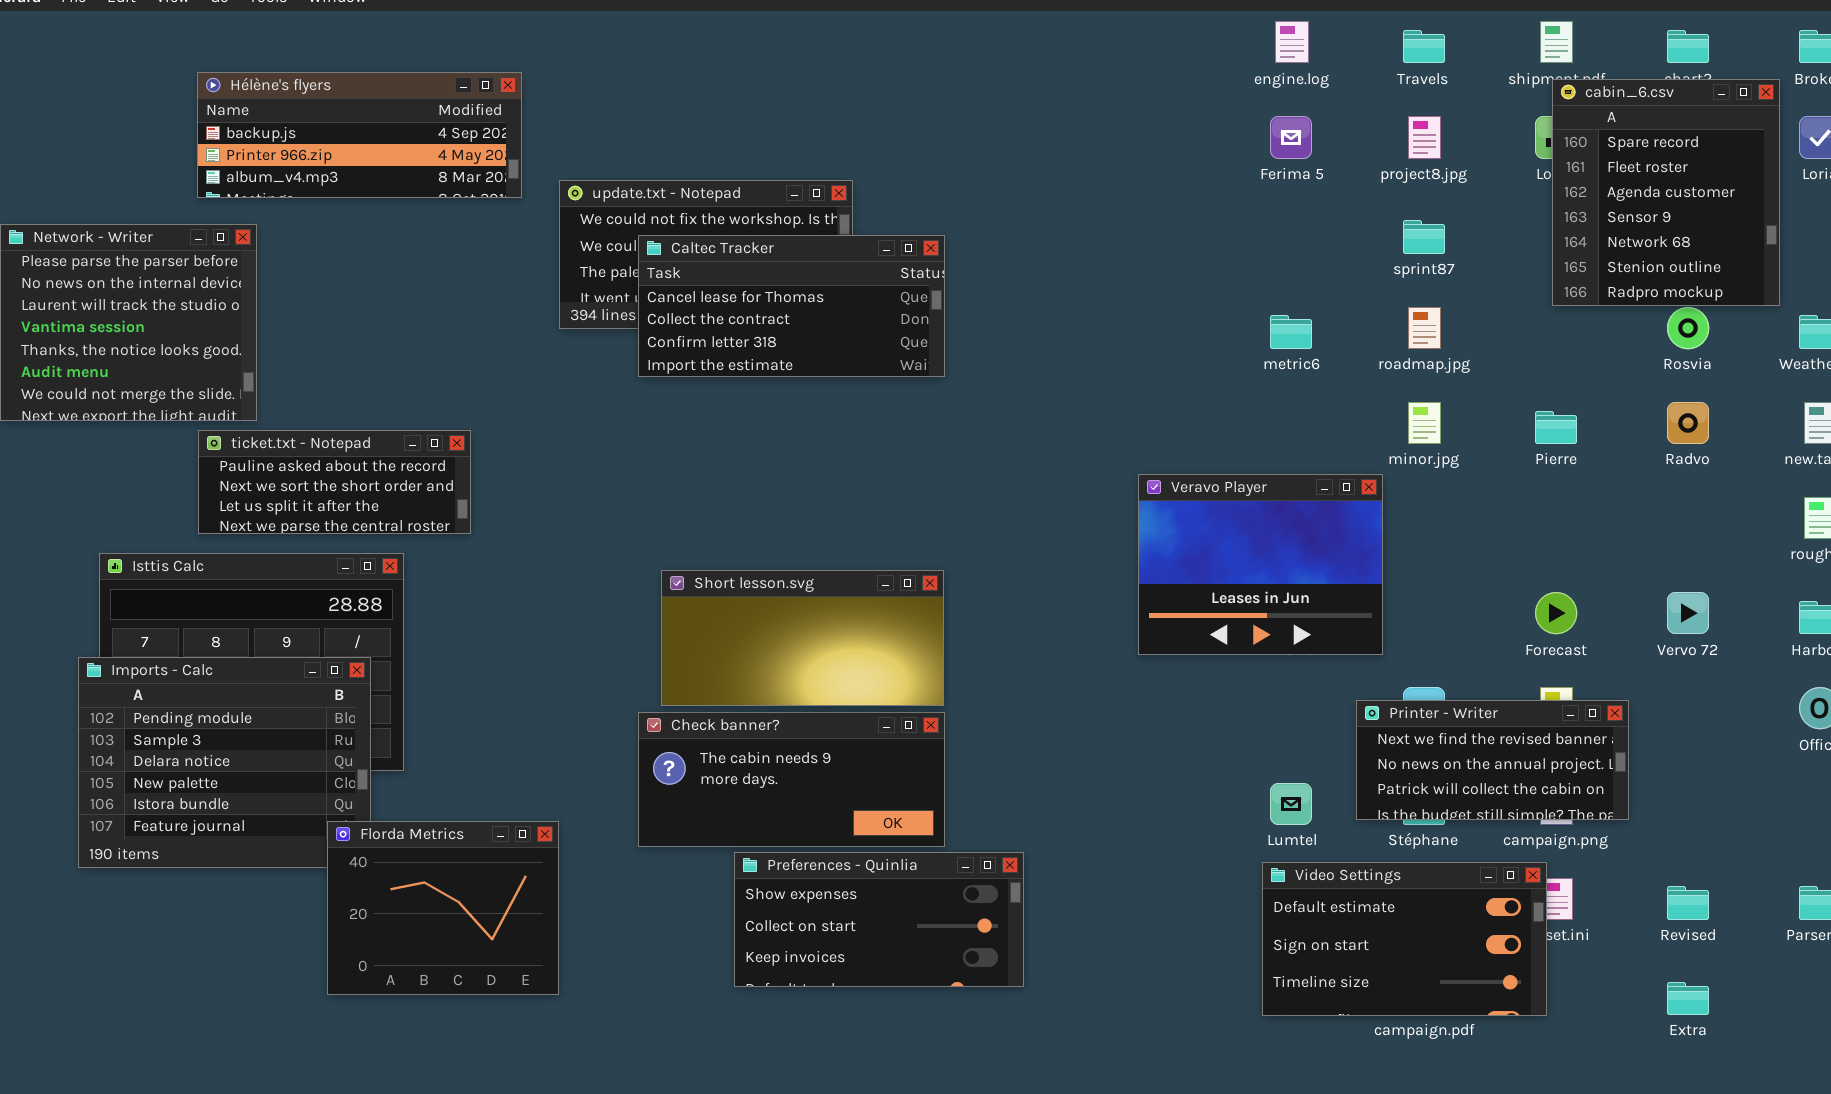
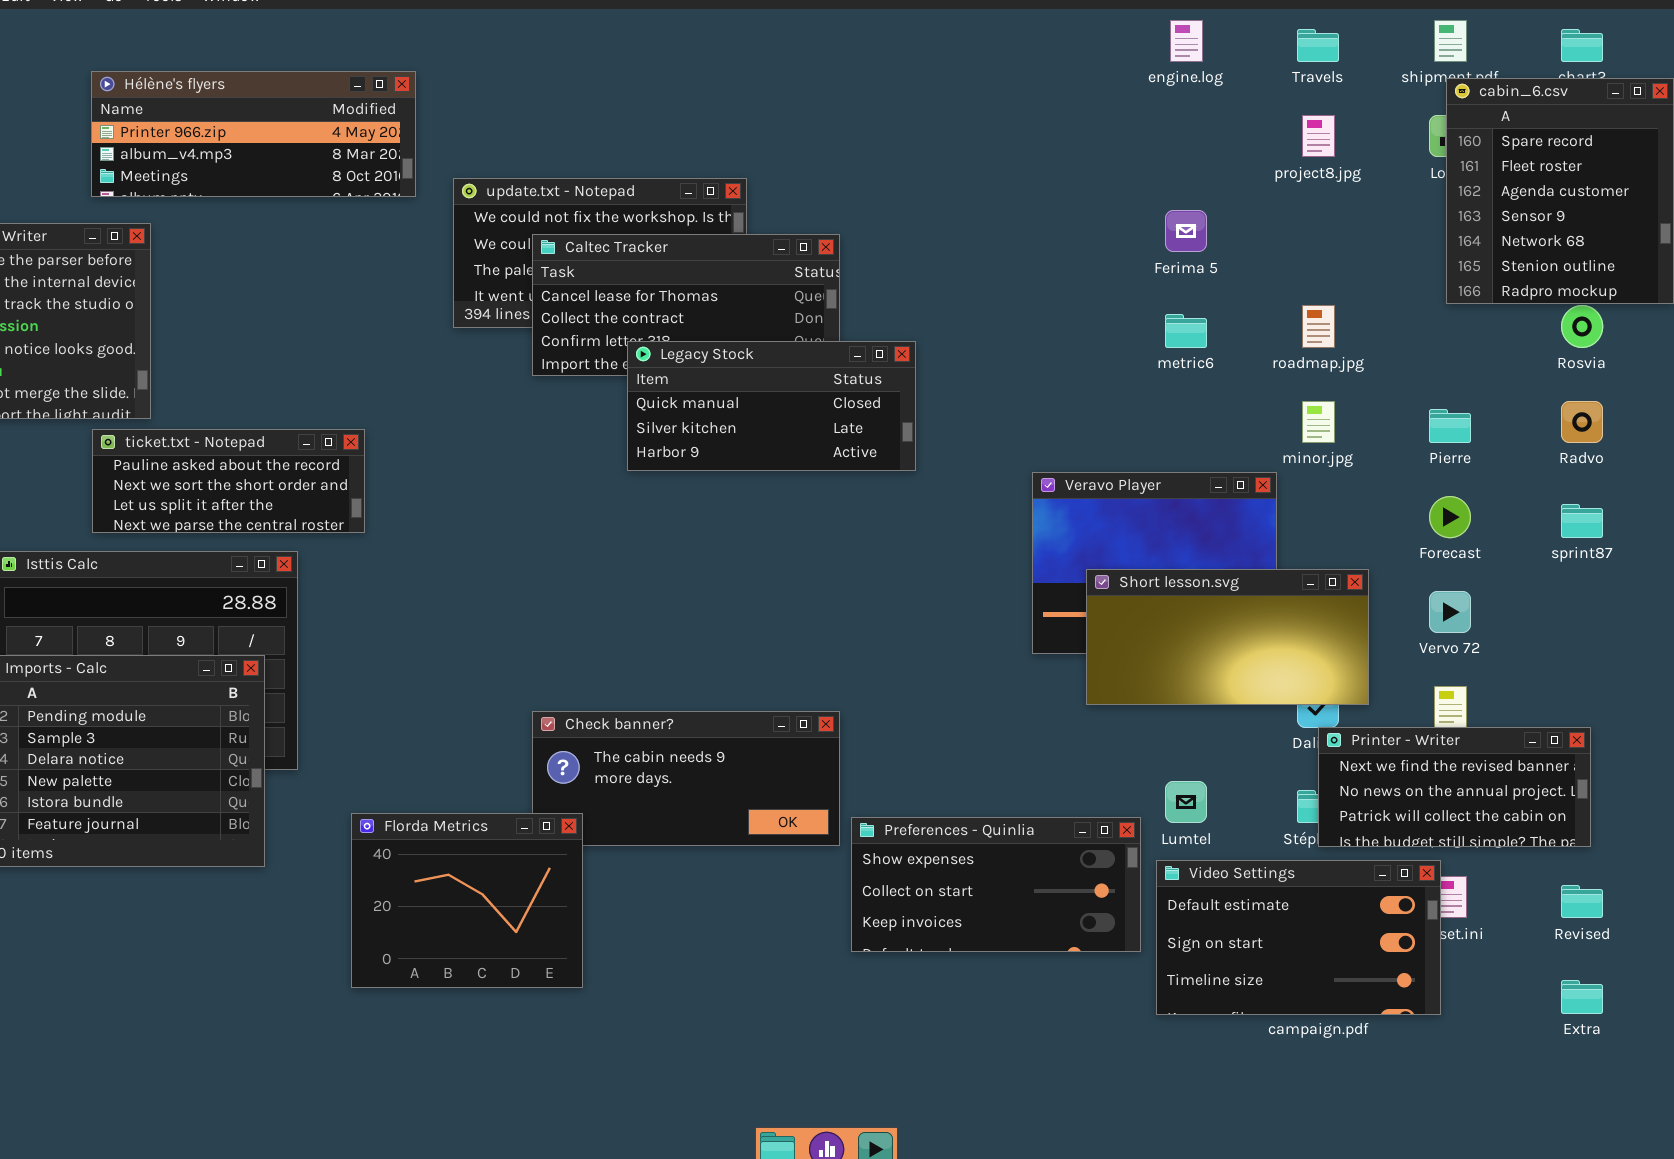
Hélène's flyers: [197,72,522,198] -> [91,71,416,197], scrolled down 1 row
Ferima 5: [1270,116,1312,159] -> [1165,210,1207,252], moved
sprint87: [1403,220,1445,254] -> [1561,504,1603,538], moved
Legacy Stock: none -> [627,341,916,471], opened
Short lesson.svg: [661,570,944,706] -> [1086,569,1369,705], moved
Forecast: [1535,592,1577,634] -> [1429,496,1471,538], moved
Vervo 72: [1667,592,1709,634] -> [1429,591,1471,633], moved
Printer - Writer: [1356,700,1629,820] -> [1318,727,1591,847], moved
Florda Metrics: [327,821,559,995] -> [351,813,583,988], moved
Preferences - Quinlia: [734,852,1024,987] -> [851,817,1141,952], moved

